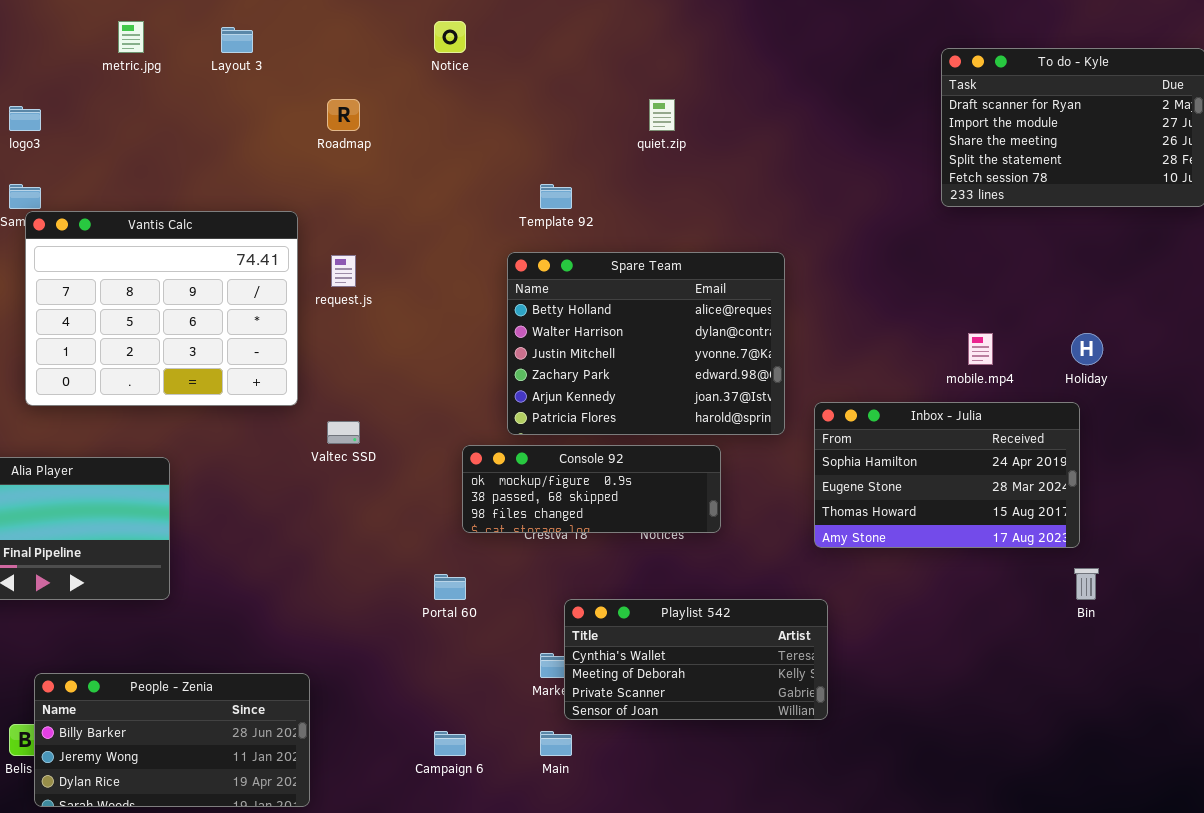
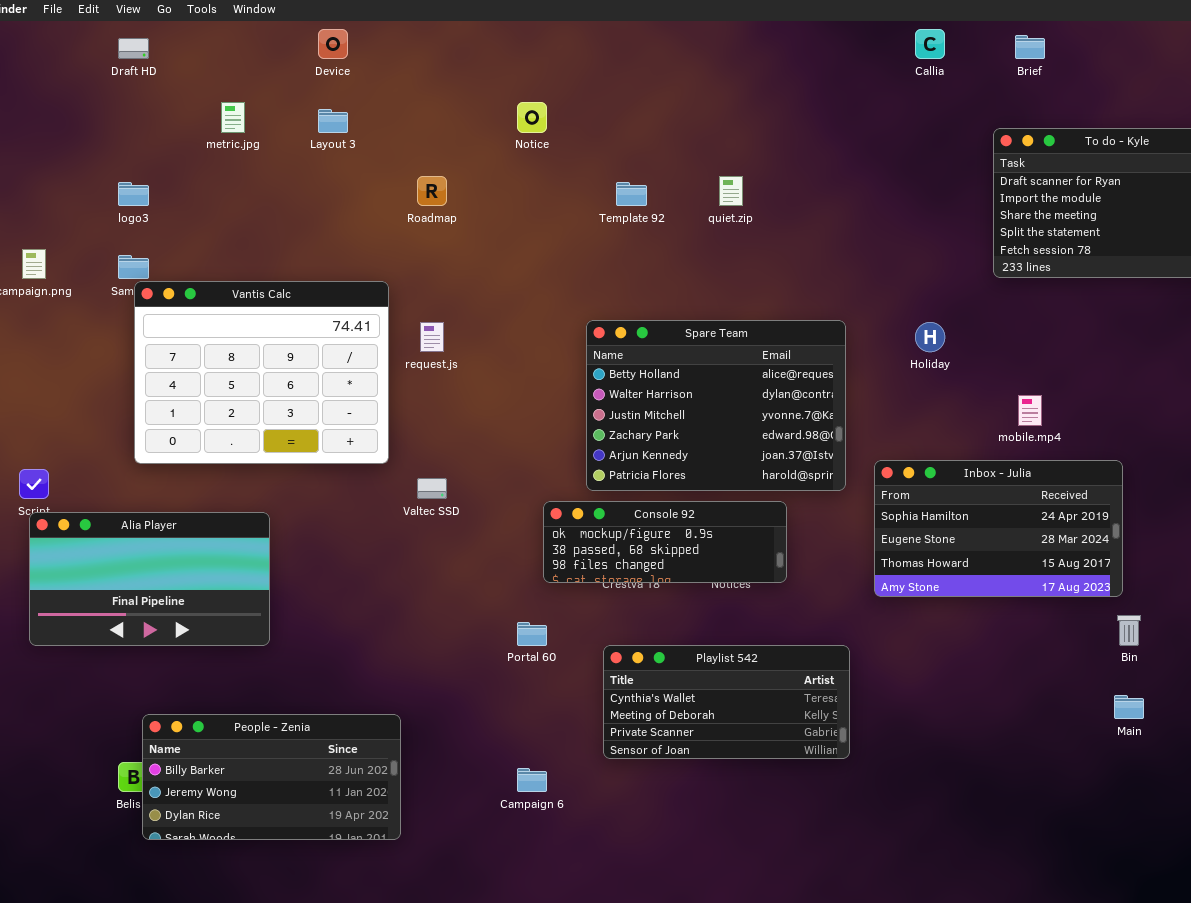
Template 92: [540,184,572,209] -> [616,182,647,206], moved
Holiday: [1071,333,1103,365] -> [915,322,945,352], moved
Playlist 542: [564,599,828,720] -> [603,645,850,759], moved
Main: [540,731,572,756] -> [1114,695,1144,719], moved

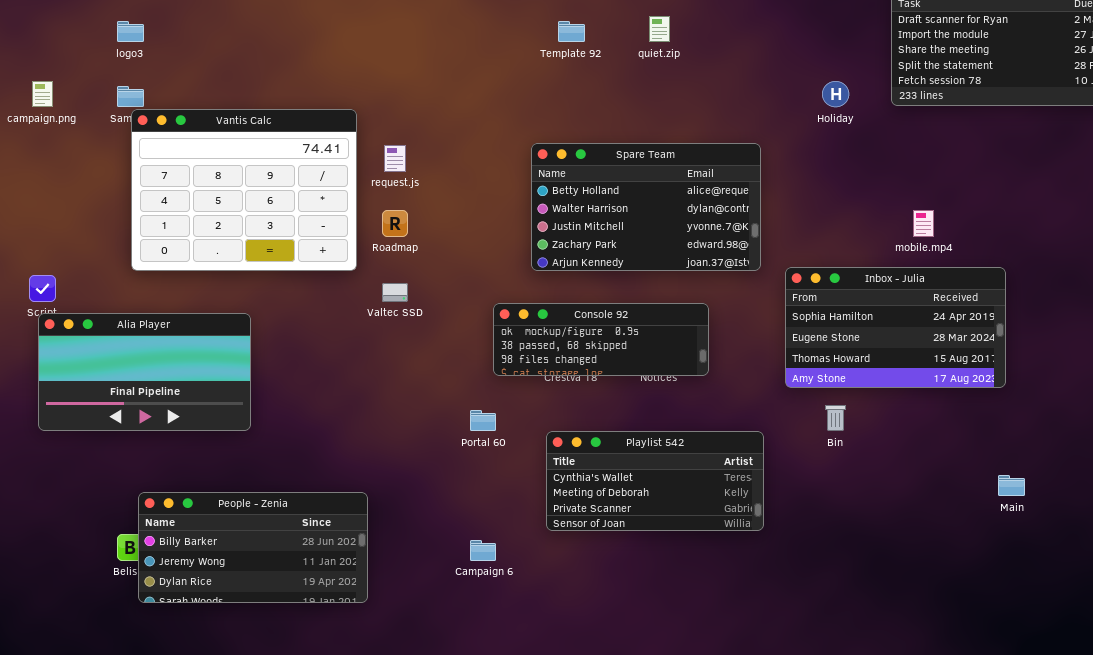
Roadmap: [417,176,447,206] -> [382,210,408,237], moved
Spare Team: [586,320,846,491] -> [531,143,761,271], resized
Holiday: [915,322,945,352] -> [822,81,849,107], moved
Bin: [1117,615,1141,646] -> [825,405,846,431], moved

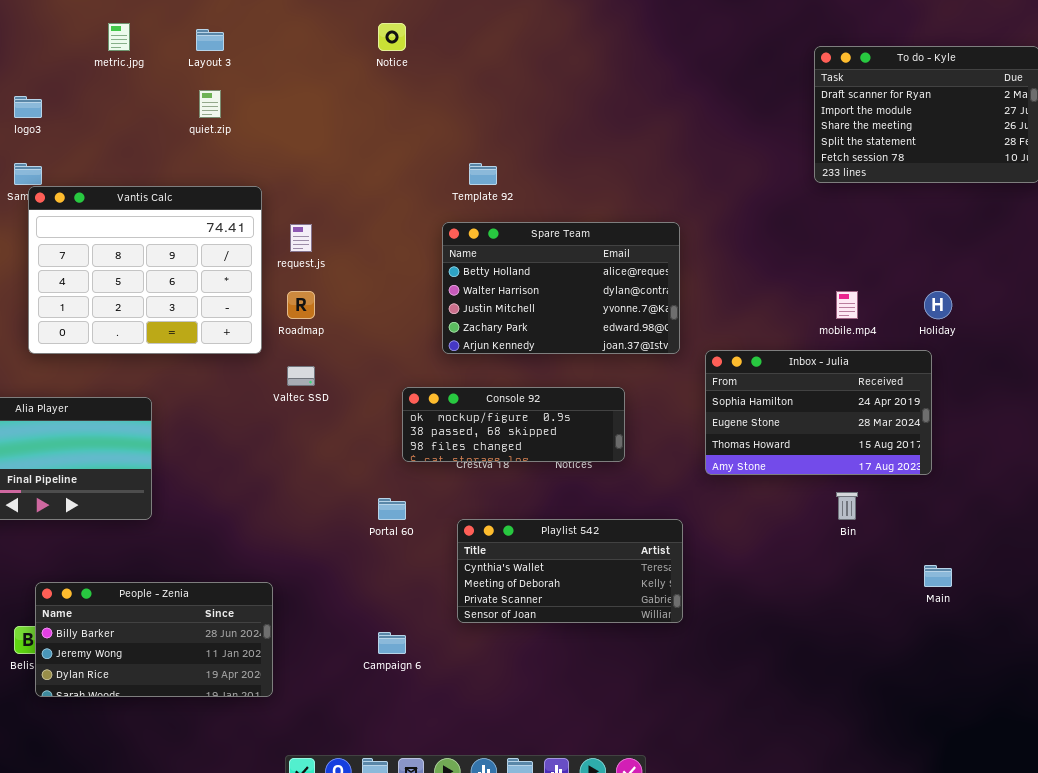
quiet.zip: [649,16,670,42] -> [199,90,221,118], moved
Template 92: [558,21,585,42] -> [469,163,497,185], moved
Holiday: [822,81,849,107] -> [924,291,952,319], moved
Bin: [825,405,846,431] -> [836,492,858,520], moved

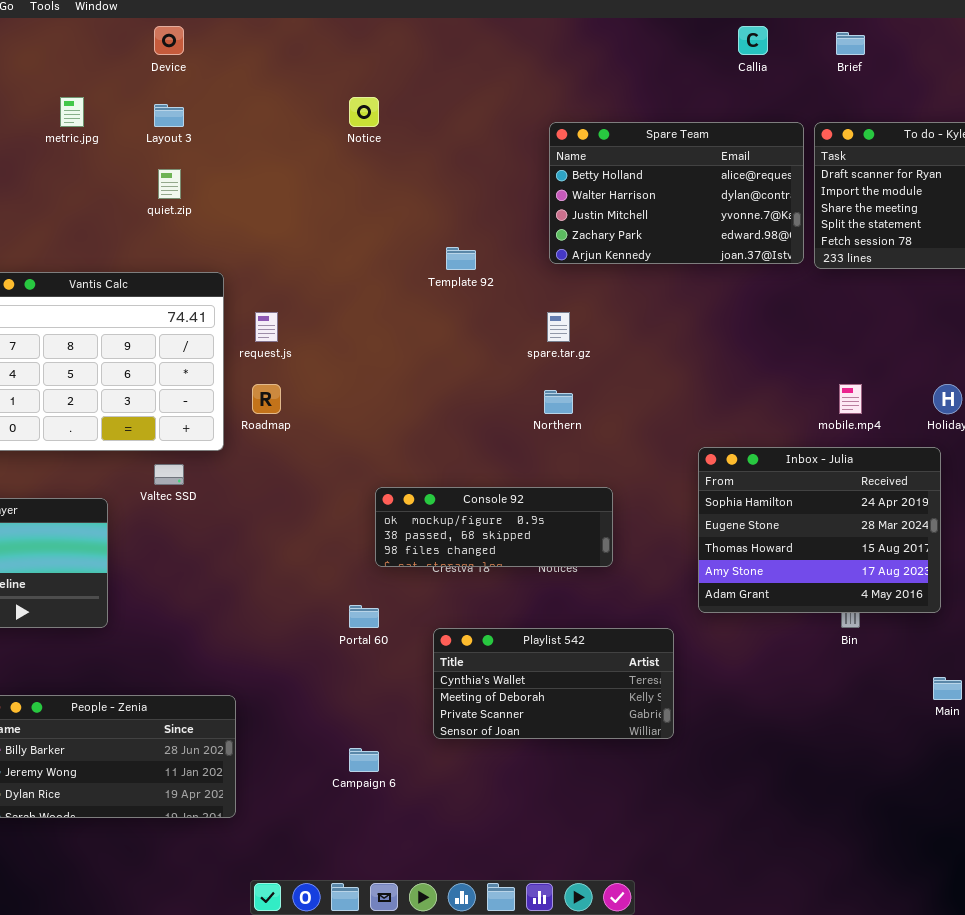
Spare Team: [442,222,680,354] -> [549,122,804,264], moved
Inbox - Julia: [705,350,932,475] -> [698,447,941,613], resized
Valtec SSD: [287,366,315,386] -> [154,464,184,485], moved

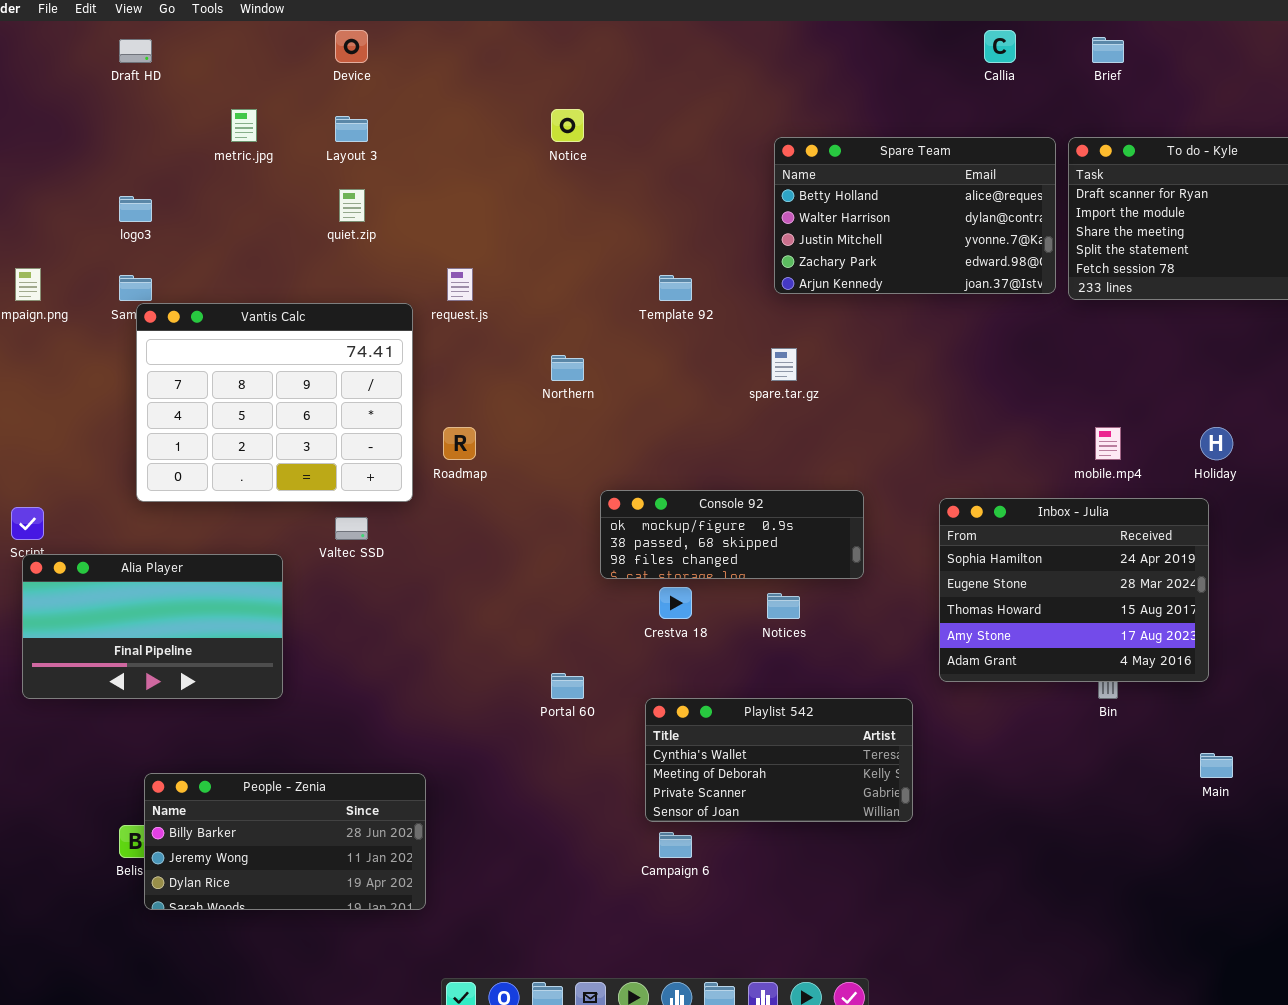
request.js: [255,312,278,342] -> [447,268,473,301], moved
Northern: [544,390,573,414] -> [551,355,584,381], moved
Console 92: [375,487,613,567] -> [600,490,864,579], moved
Campaign 6: [349,748,379,772] -> [659,832,692,858], moved

